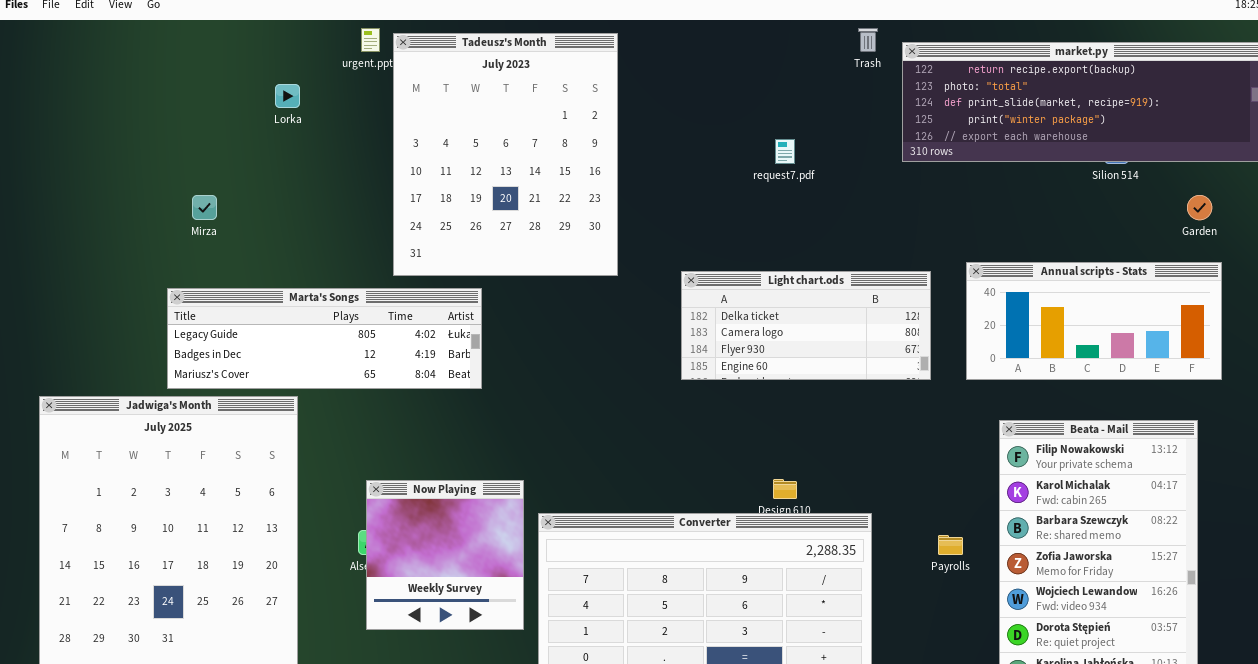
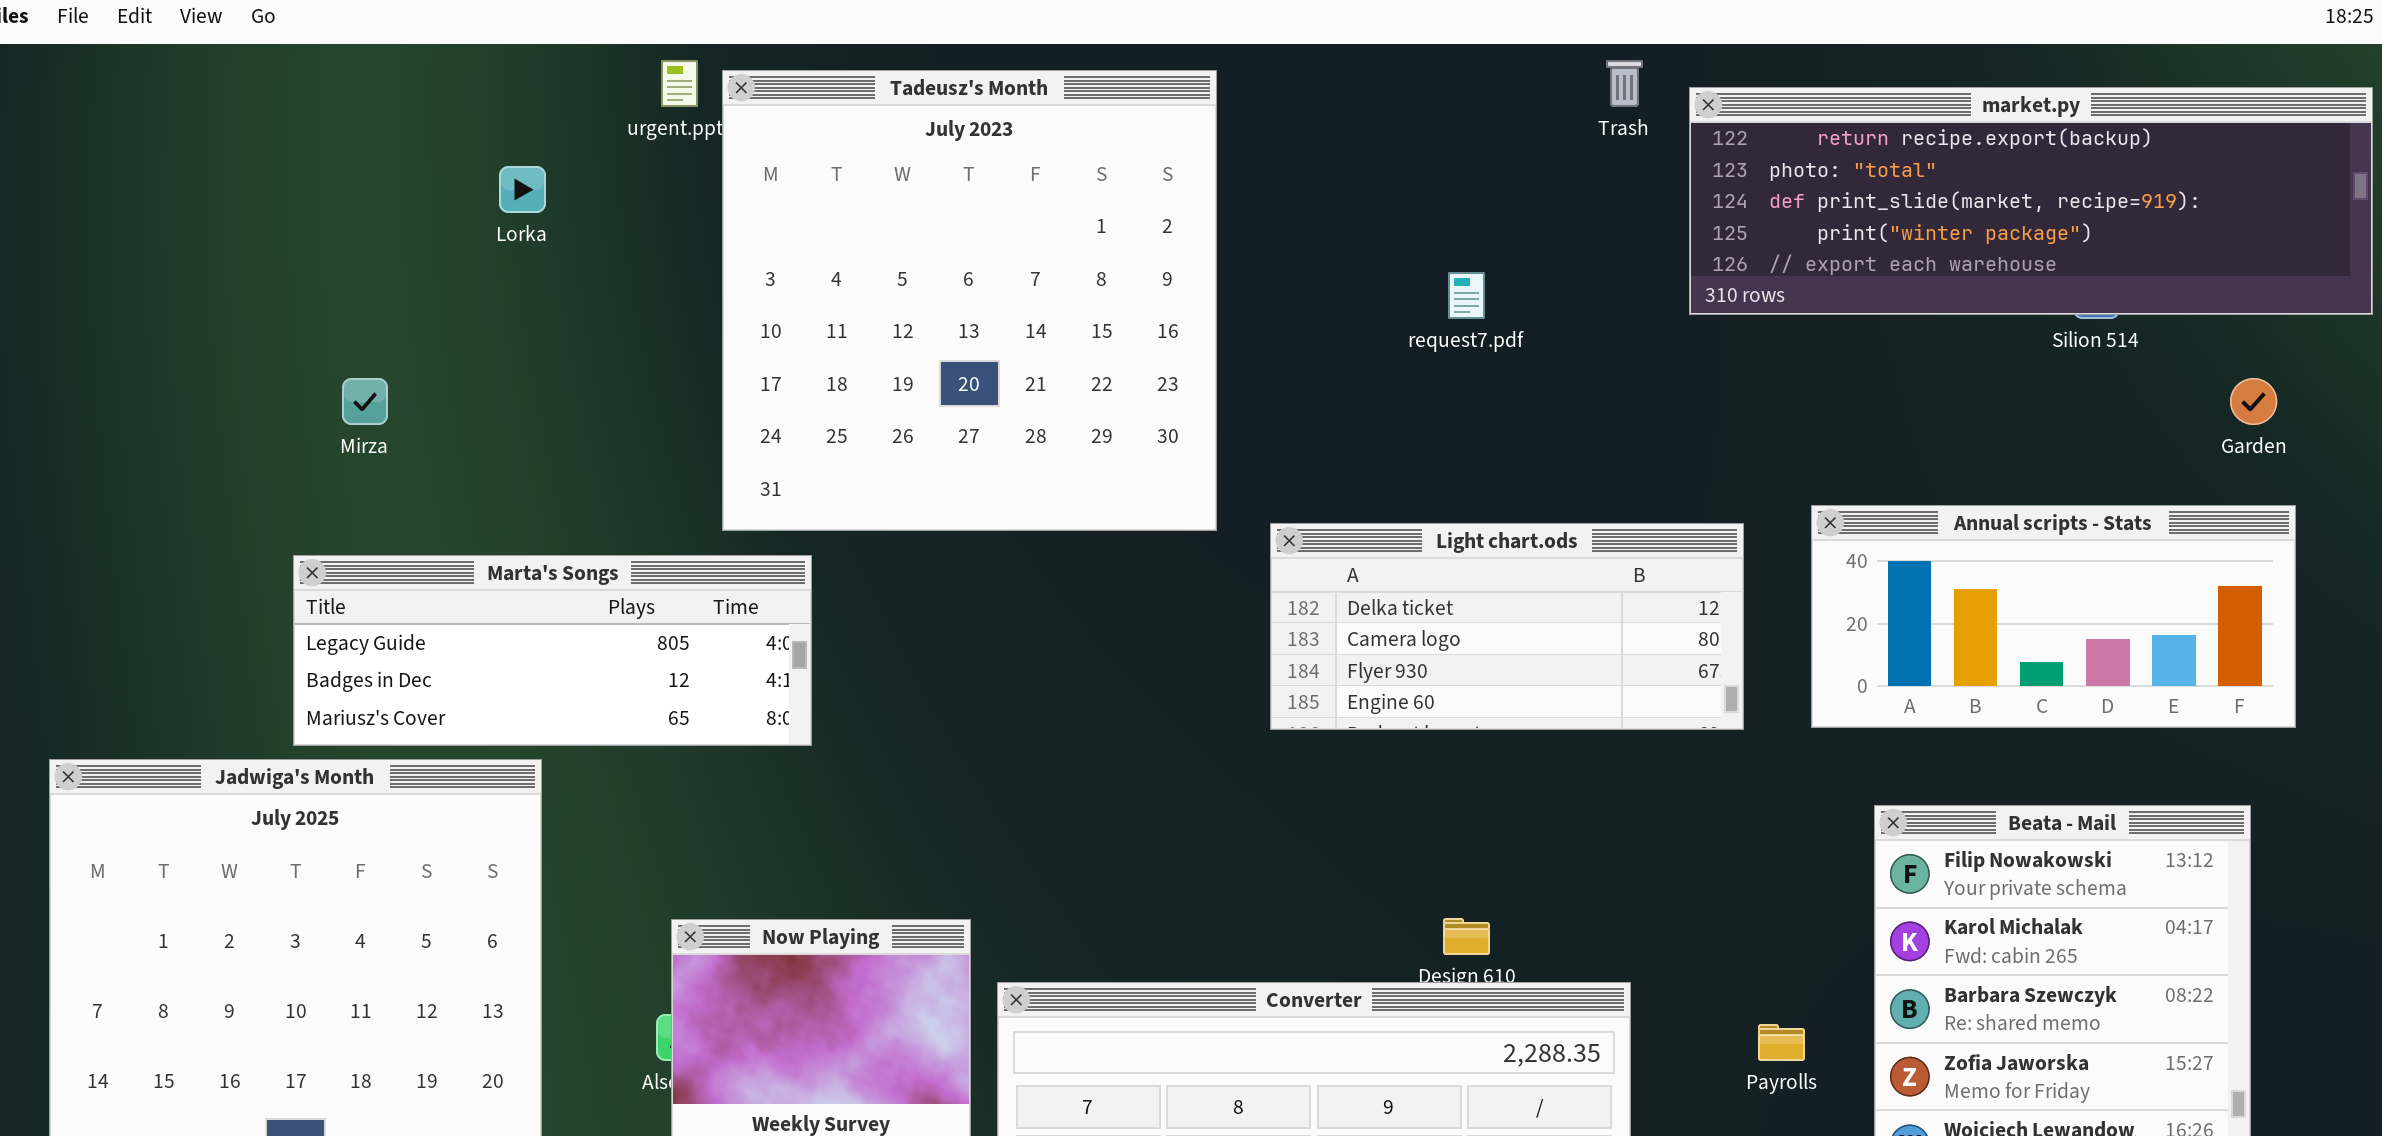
Tadeusz's Month: [393,33,618,276] -> [722,70,1217,531], resized
Marta's Songs: [167,288,482,389] -> [293,555,812,746], resized

